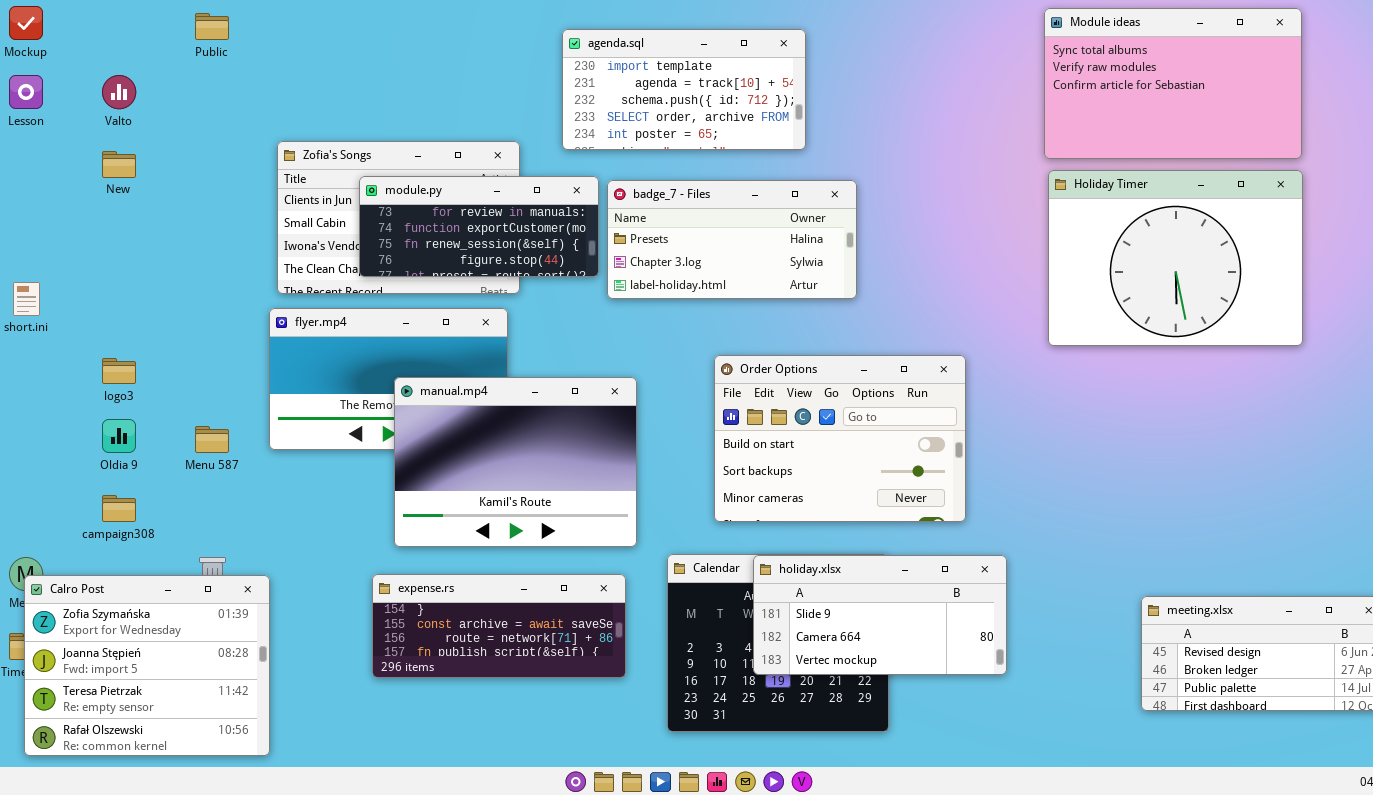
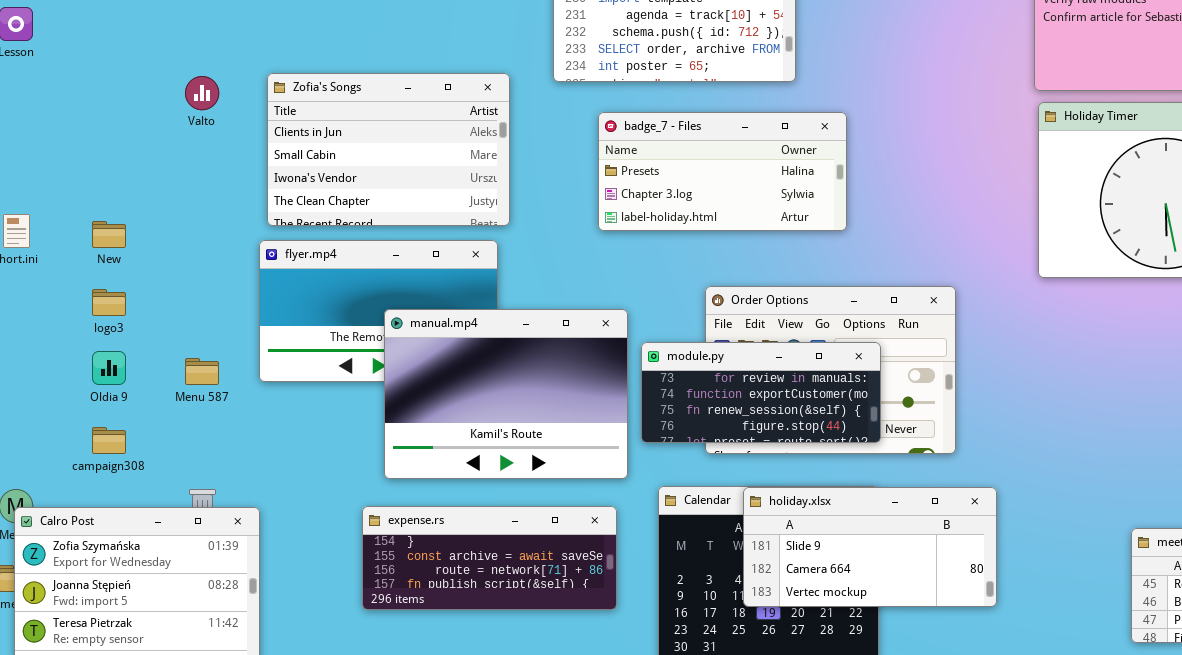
Valto: [102,75,136,109] -> [185,76,219,110], moved
New: [102,151,136,178] -> [92,221,126,248], moved
module.py: [359,176,599,277] -> [641,342,881,443], moved

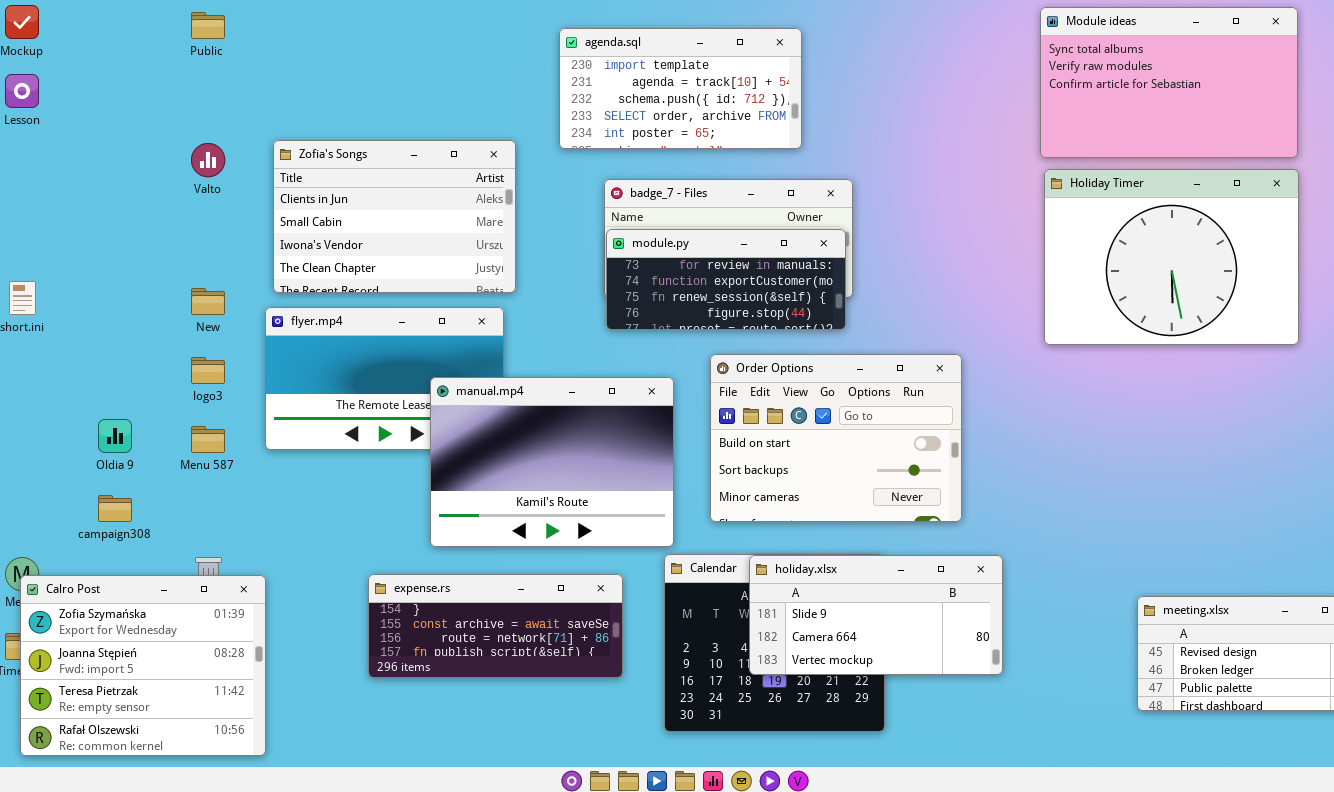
New: [92,221,126,248] -> [191,288,225,315], moved
logo3: [92,289,126,316] -> [191,357,225,384], moved
manual.mp4: [384,309,628,479] -> [430,377,674,547], moved
module.py: [641,342,881,443] -> [606,229,846,330], moved

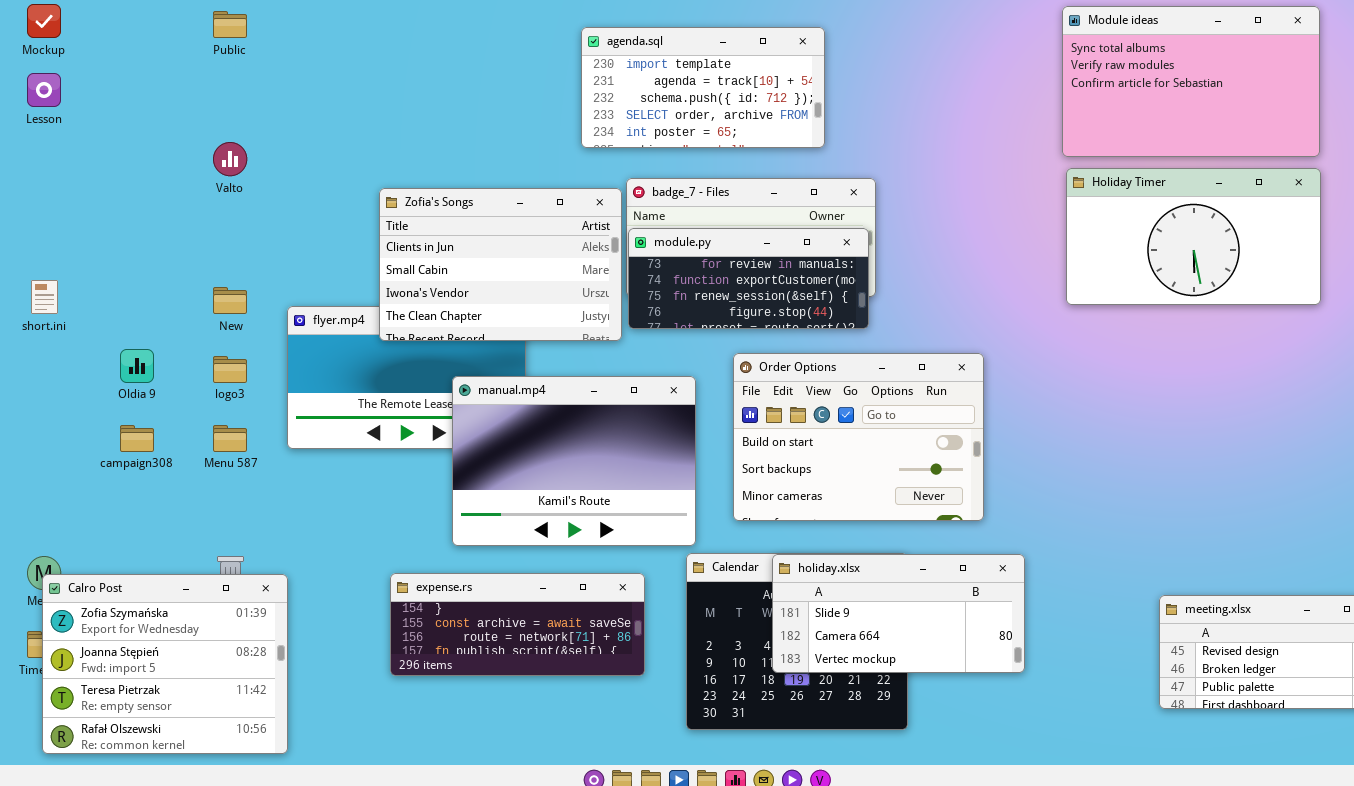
Zofia's Songs: [273,140,516,293] -> [379,188,622,341], moved
Holiday Timer: [1044,169,1299,345] -> [1066,168,1321,305], resized
Oldia 9: [98,419,132,453] -> [120,349,154,383], moved
campaign308: [98,495,132,522] -> [120,425,154,452], moved

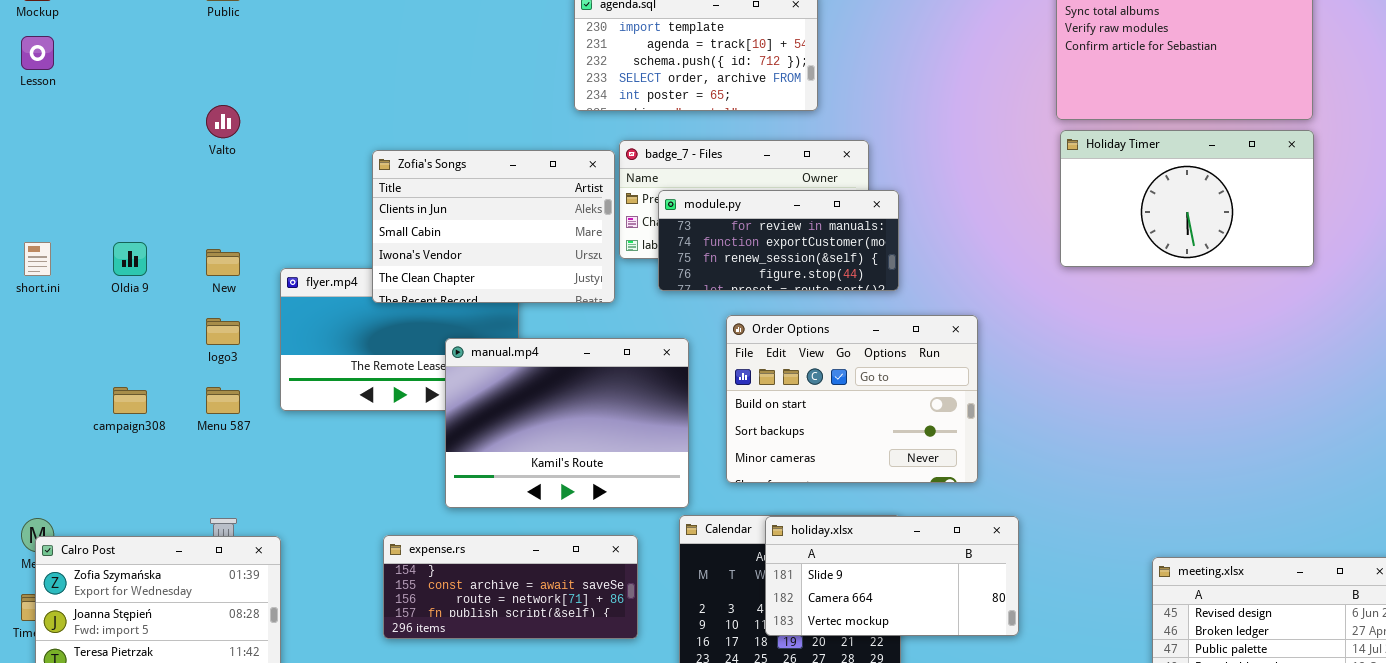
module.py: [628,228,869,329] -> [658,190,899,291], moved
Oldia 9: [120,349,154,383] -> [113,242,147,276], moved

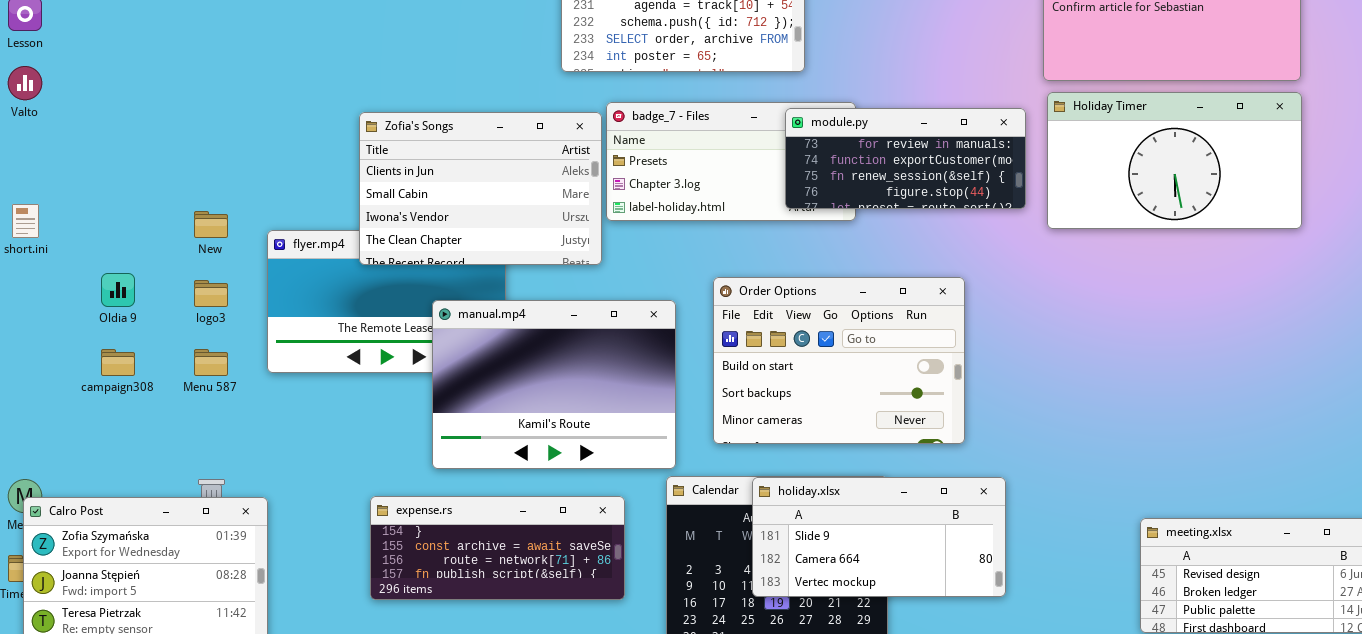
Valto: [206,105,240,138] -> [8,66,42,100], moved
module.py: [658,190,899,291] -> [785,108,1026,209], moved
Oldia 9: [113,242,147,276] -> [101,273,135,307], moved

